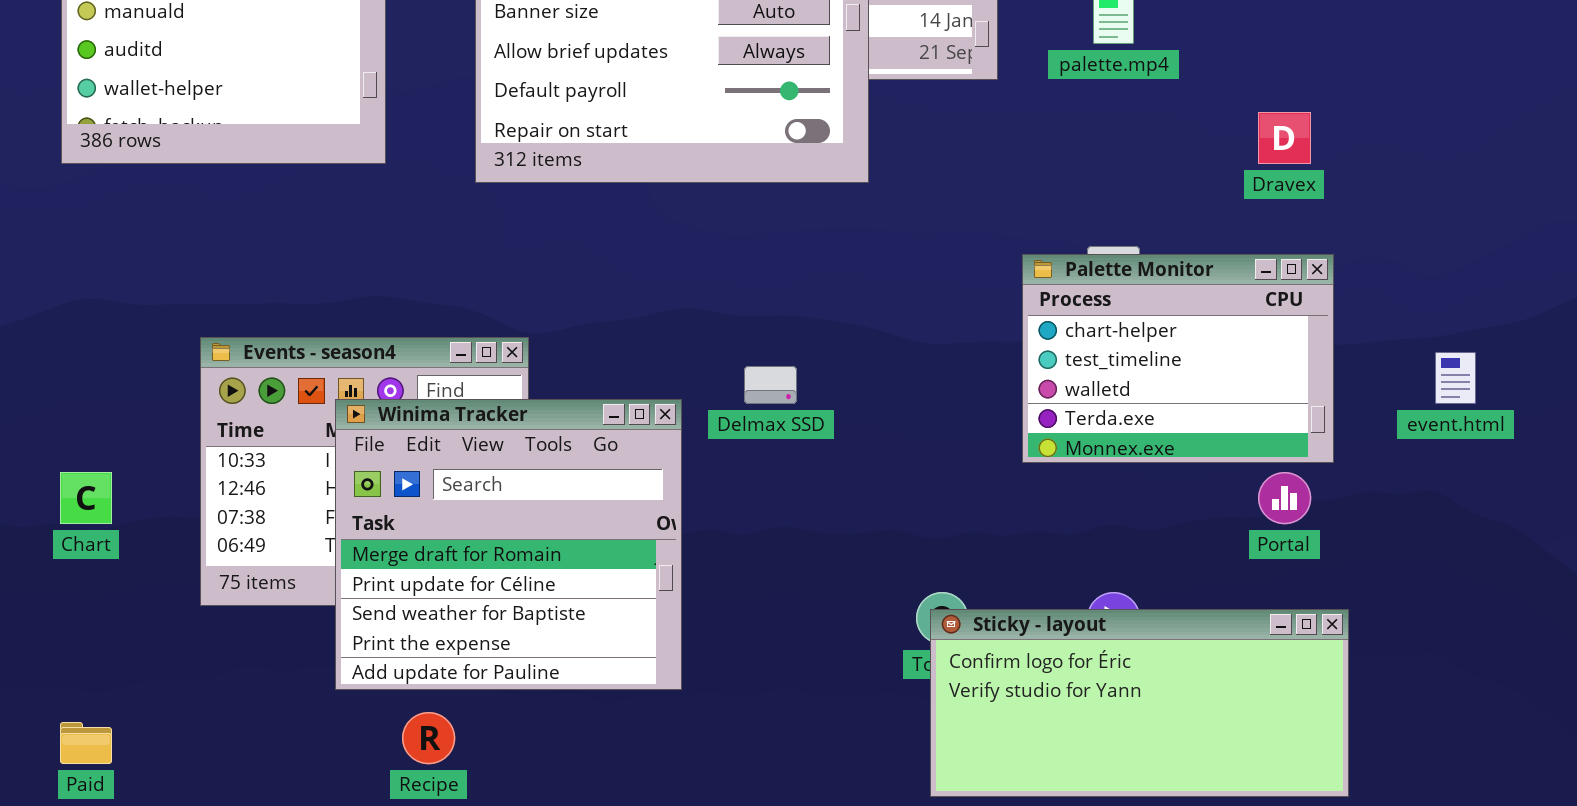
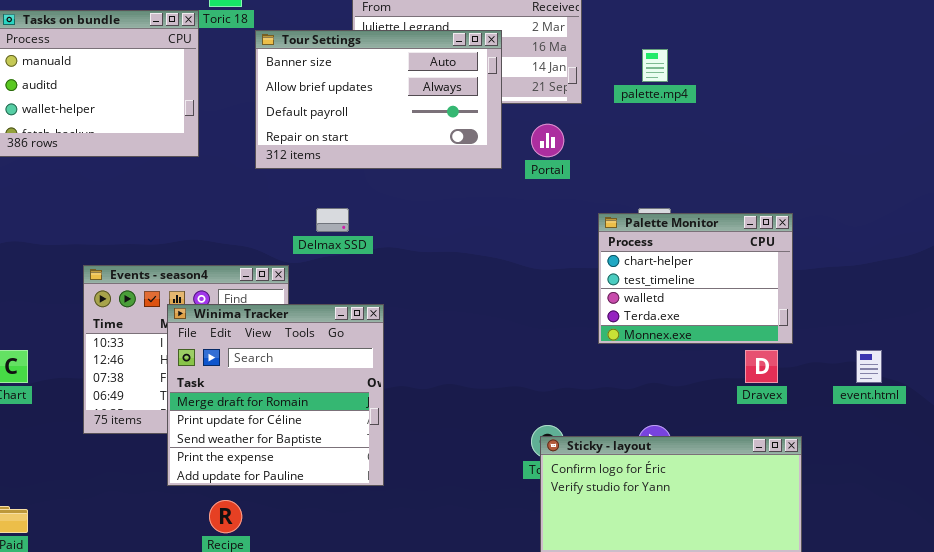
Dravex: [1258,112,1311,164] -> [745,350,778,383], moved
event.html: [1435,352,1476,404] -> [856,350,882,383], moved
Delmax SSD: [744,366,797,404] -> [316,208,349,232], moved
Portal: [1258,472,1311,524] -> [531,124,564,157], moved

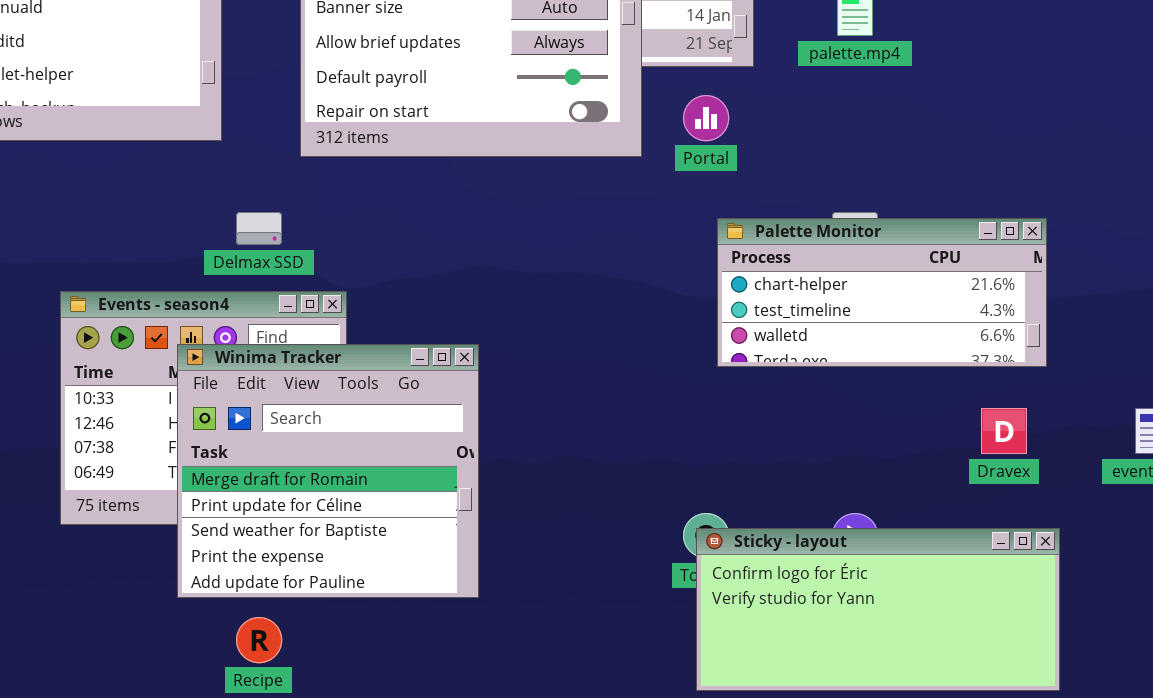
Delmax SSD: [316,208,349,232] -> [236,212,282,245], moved
Palette Monitor: [598,213,793,344] -> [717,218,1047,367], resized

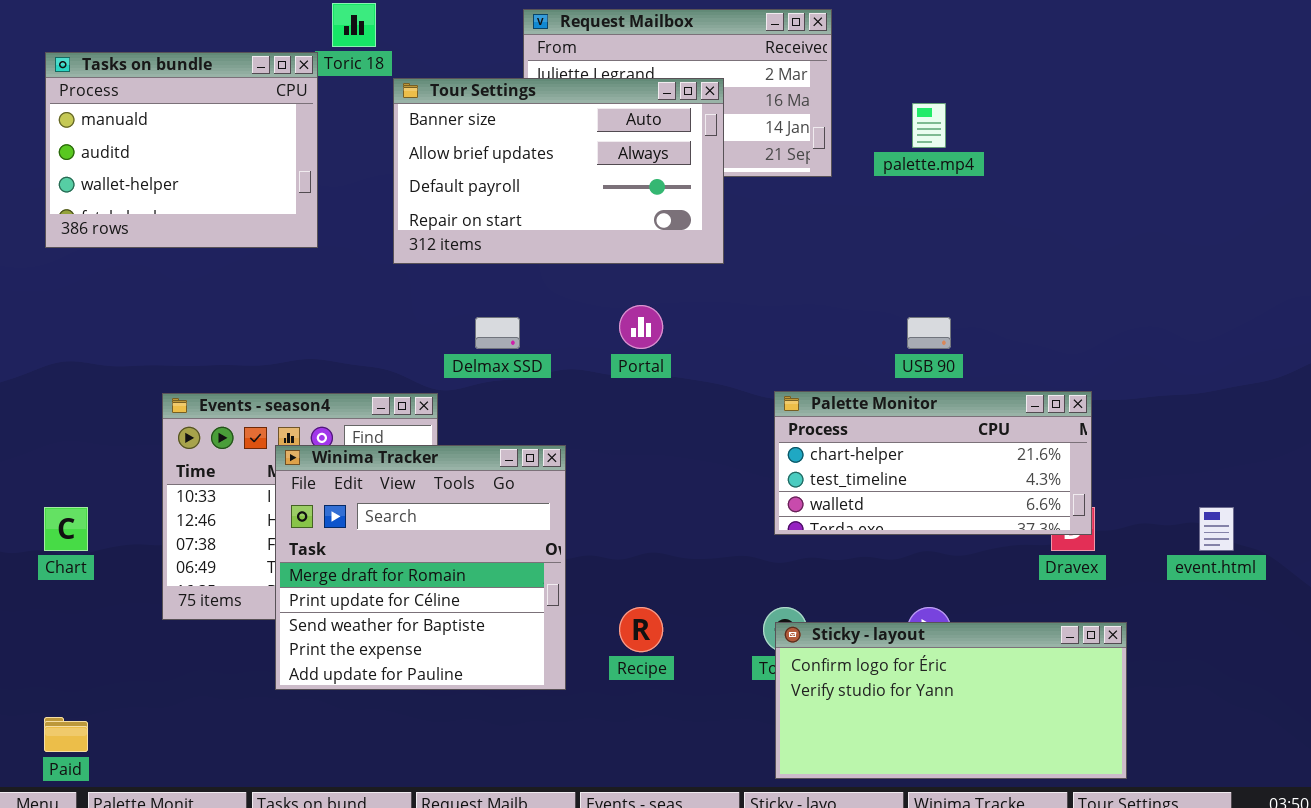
Portal: [683,95,729,141] -> [619,305,663,349], moved
Delmax SSD: [236,212,282,245] -> [475,317,520,349], moved
Palette Monitor: [717,218,1047,367] -> [774,391,1092,535], moved
Recipe: [236,617,282,663] -> [619,607,663,652], moved

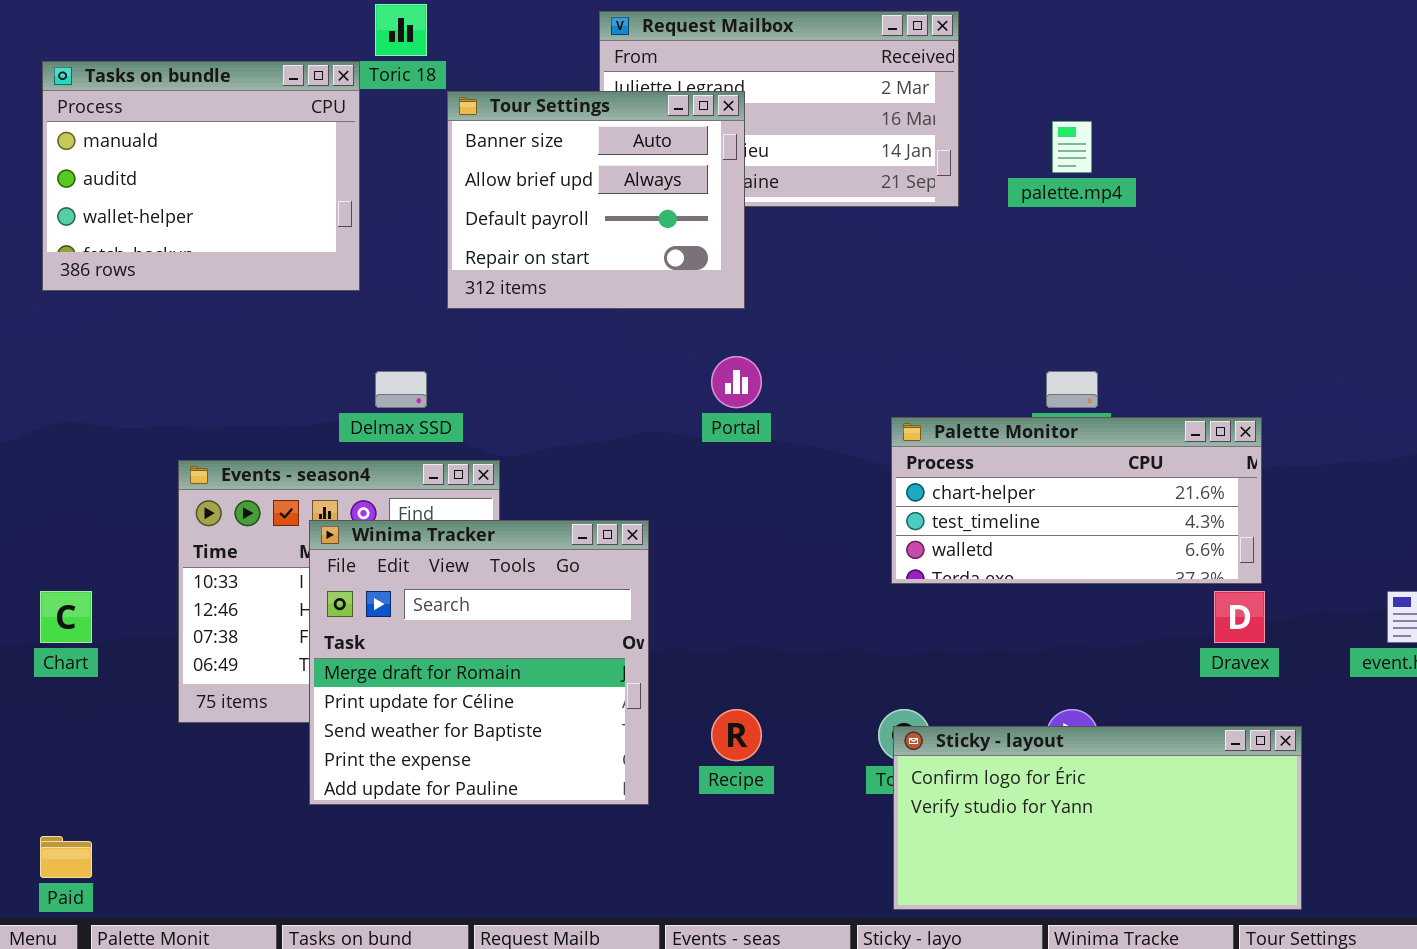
Tour Settings: [393,78,724,264] -> [447,91,745,309], resized
Delmax SSD: [475,317,520,349] -> [375,371,427,408], moved
Palette Monitor: [774,391,1092,535] -> [891,417,1262,584], moved

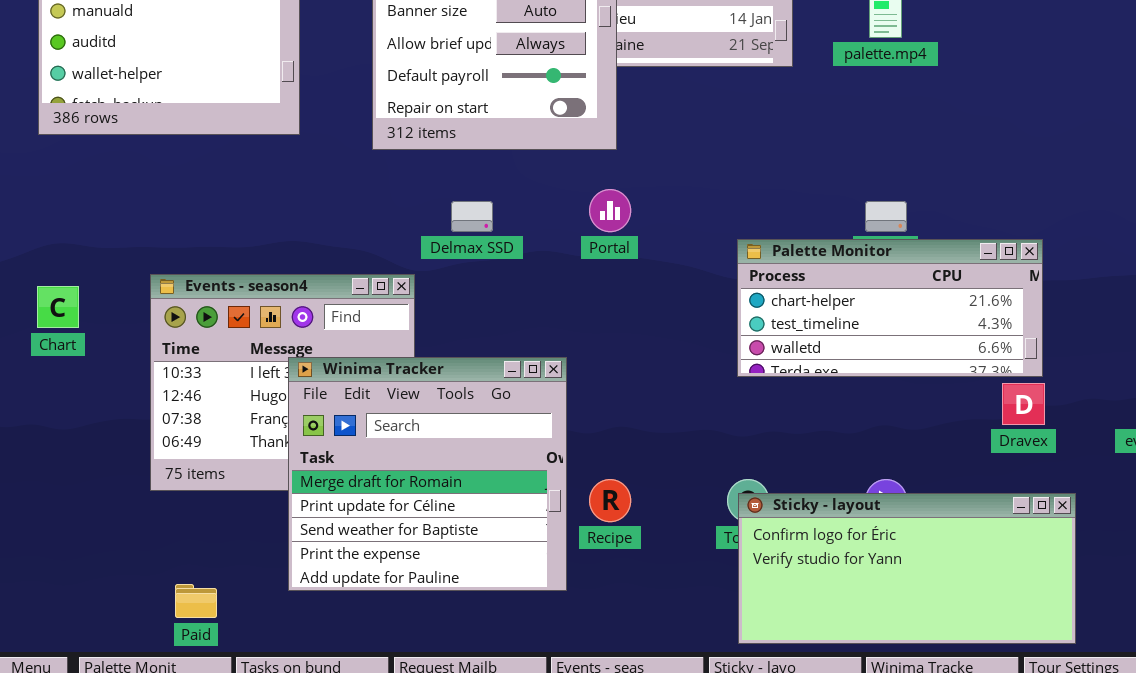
Delmax SSD: [375,371,427,408] -> [451,201,493,232], moved
Winima Tracker: [309,520,649,805] -> [288,357,567,591], moved
Chart: [40,591,92,643] -> [37,286,79,328], moved
Paid: [40,836,92,878] -> [175,584,217,618], moved

